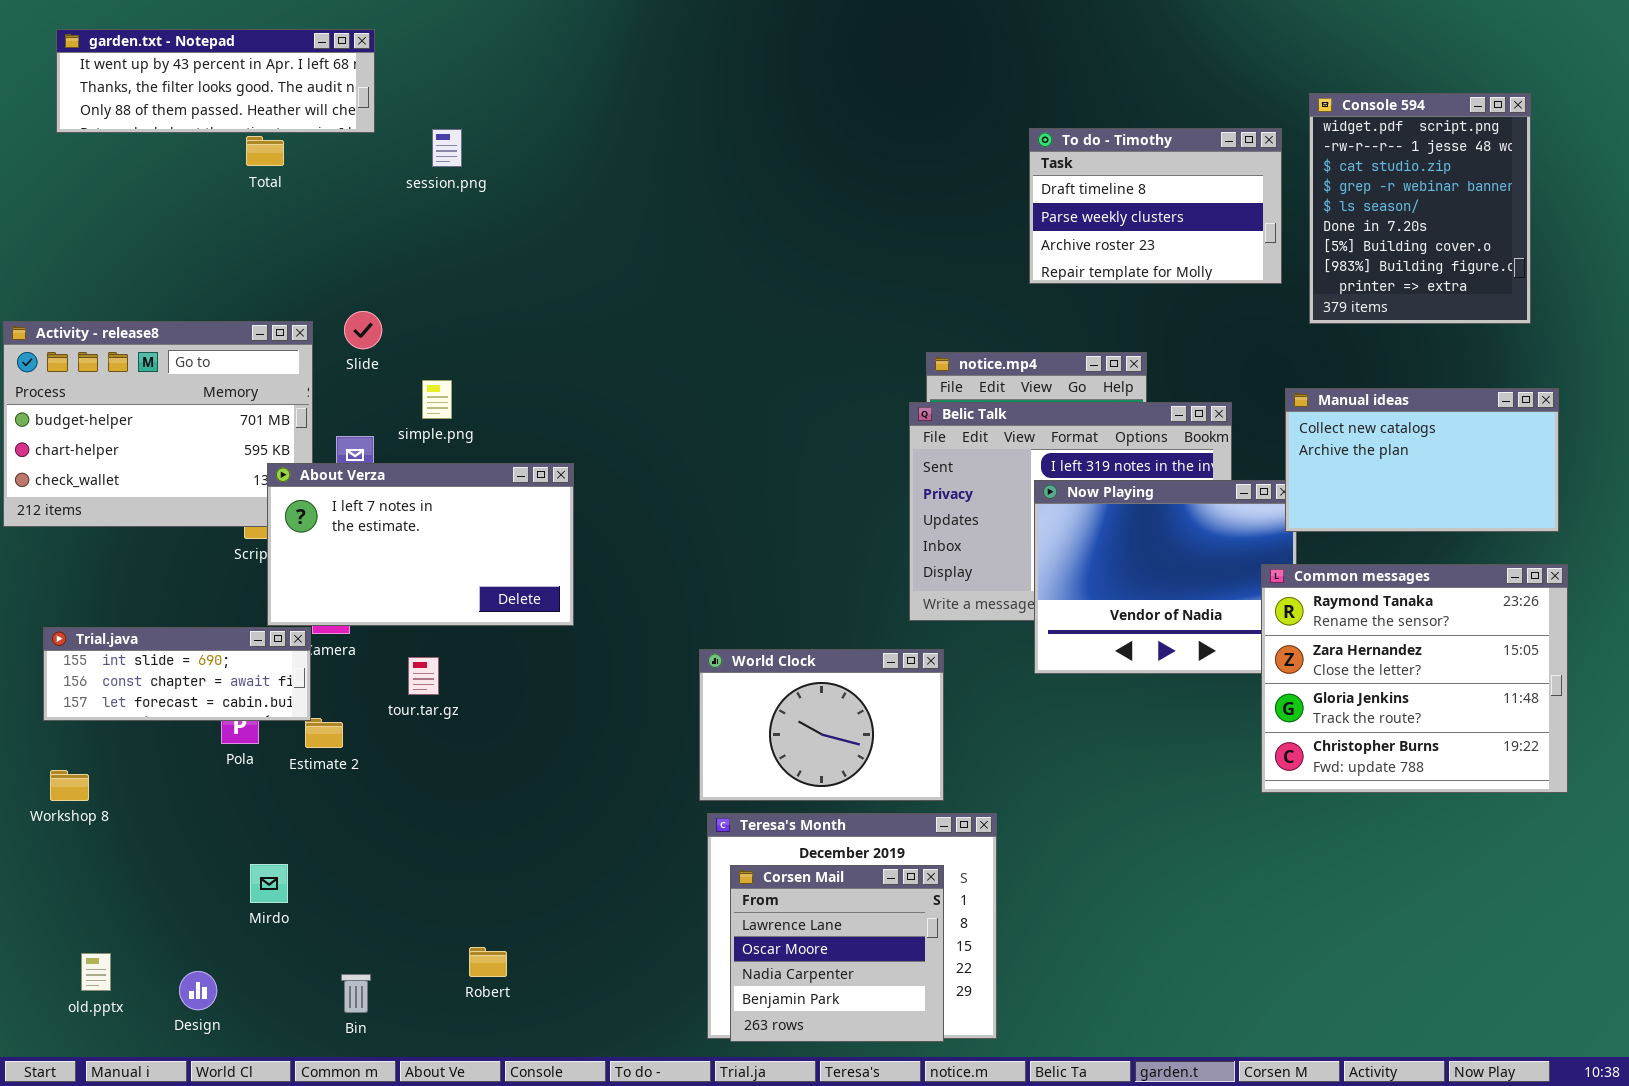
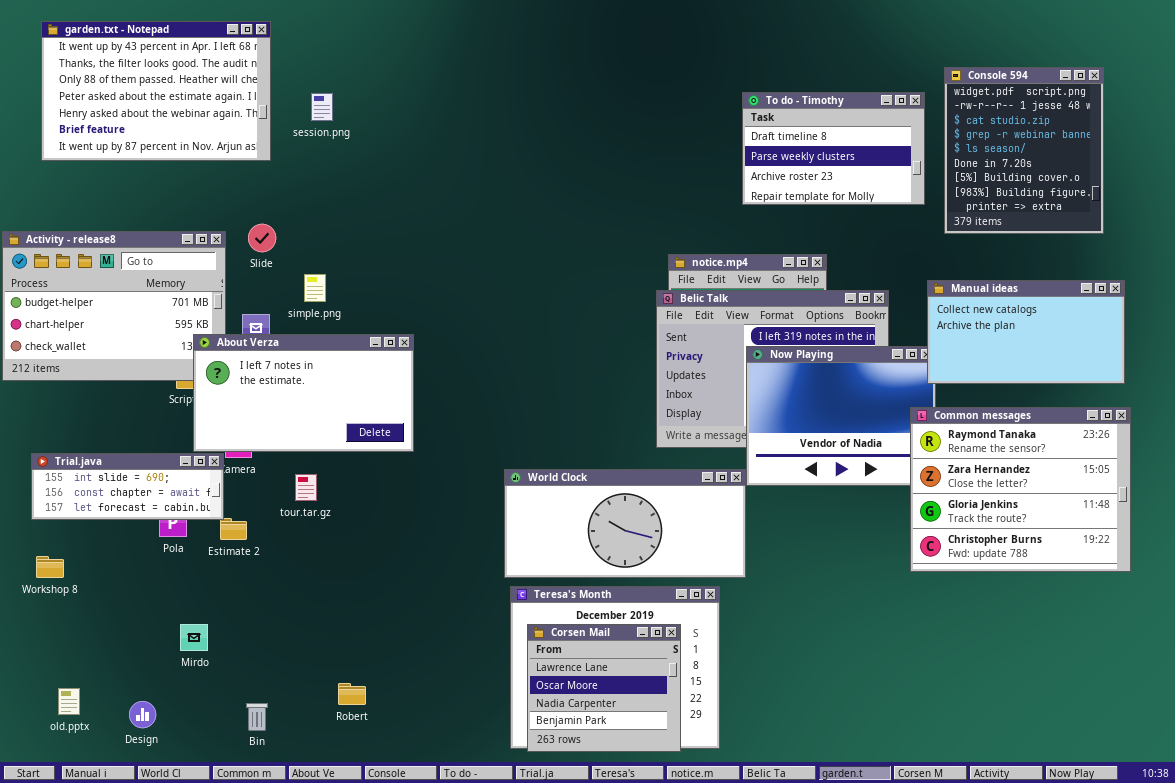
garden.txt - Notepad: [56,29,375,133] -> [41,21,271,161], resized
World Clock: [699,649,944,801] -> [504,469,746,578], resized

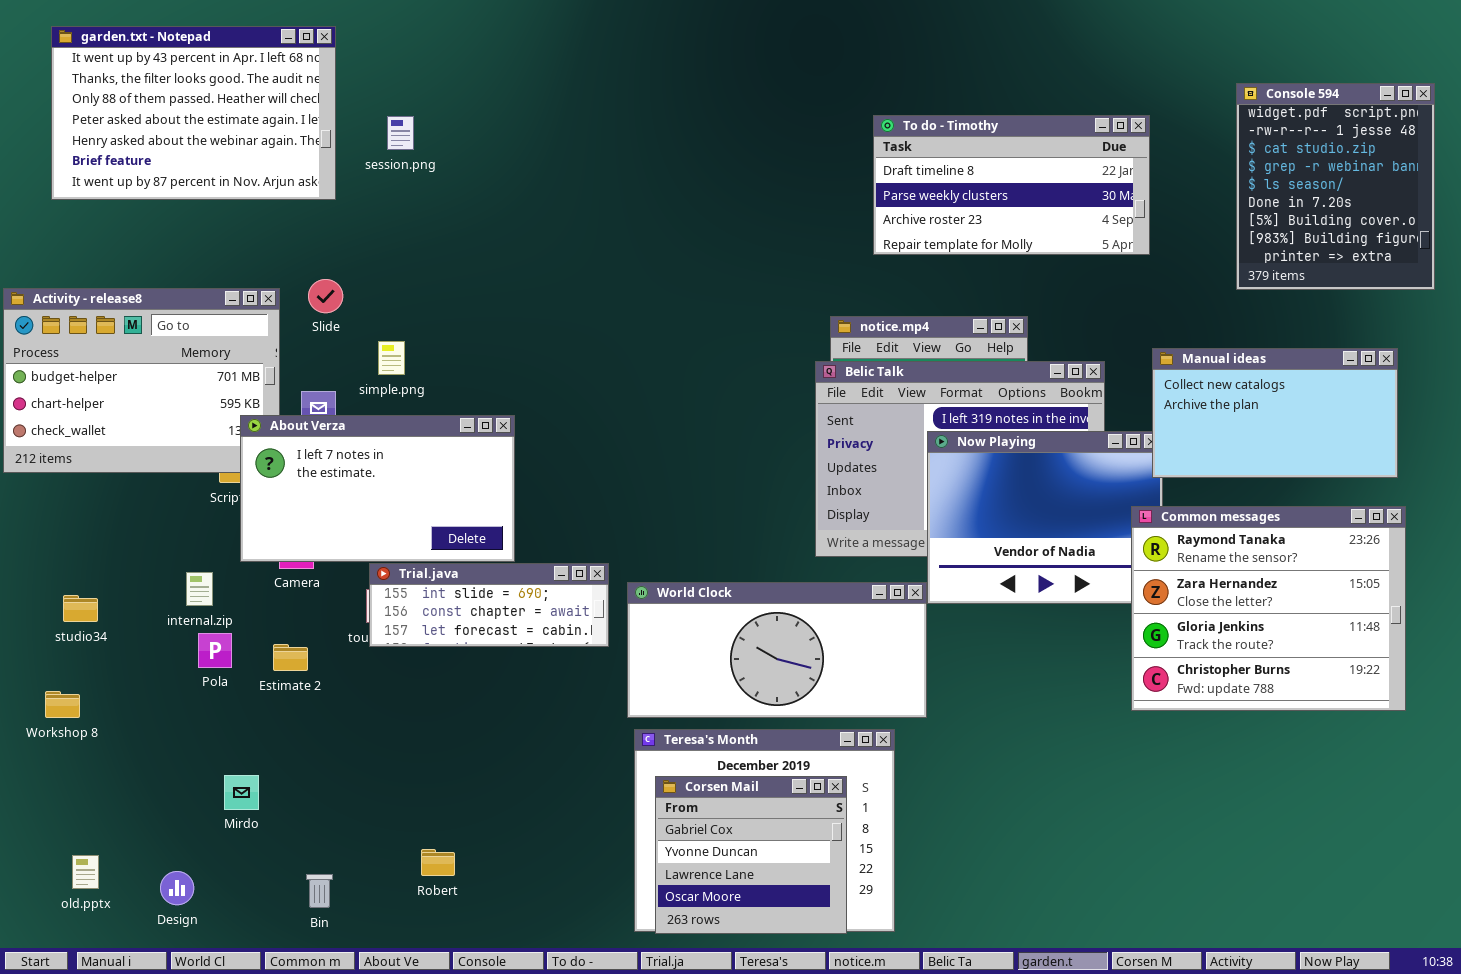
Console 594: [944,67,1104,234] -> [1236,83,1435,290], moved
To do - Timothy: [742,92,925,205] -> [873,115,1150,255], resized
Trial.java: [31,453,224,520] -> [369,563,609,647], moved
Corsen Mail: [527,624,681,752] -> [655,776,847,934], scrolled up 2 rows

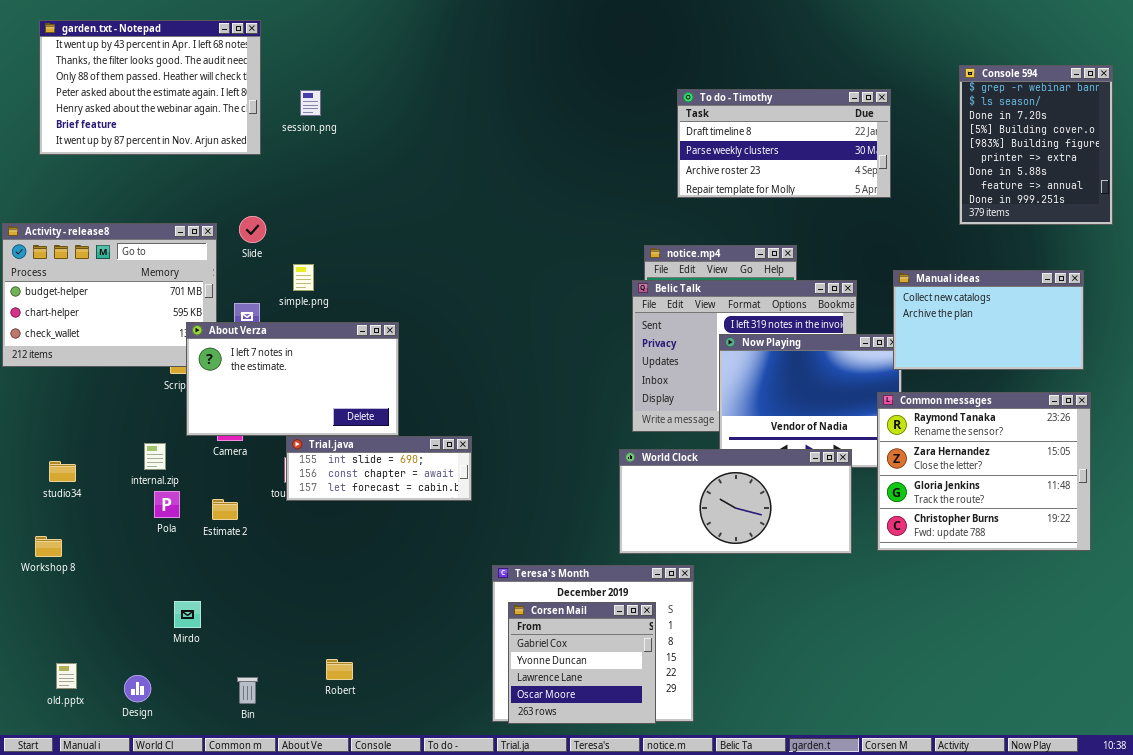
Console 594: [1236,83,1435,290] -> [959,65,1113,225], scrolled down 3 rows
World Clock: [627,582,927,718] -> [619,449,852,554], moved

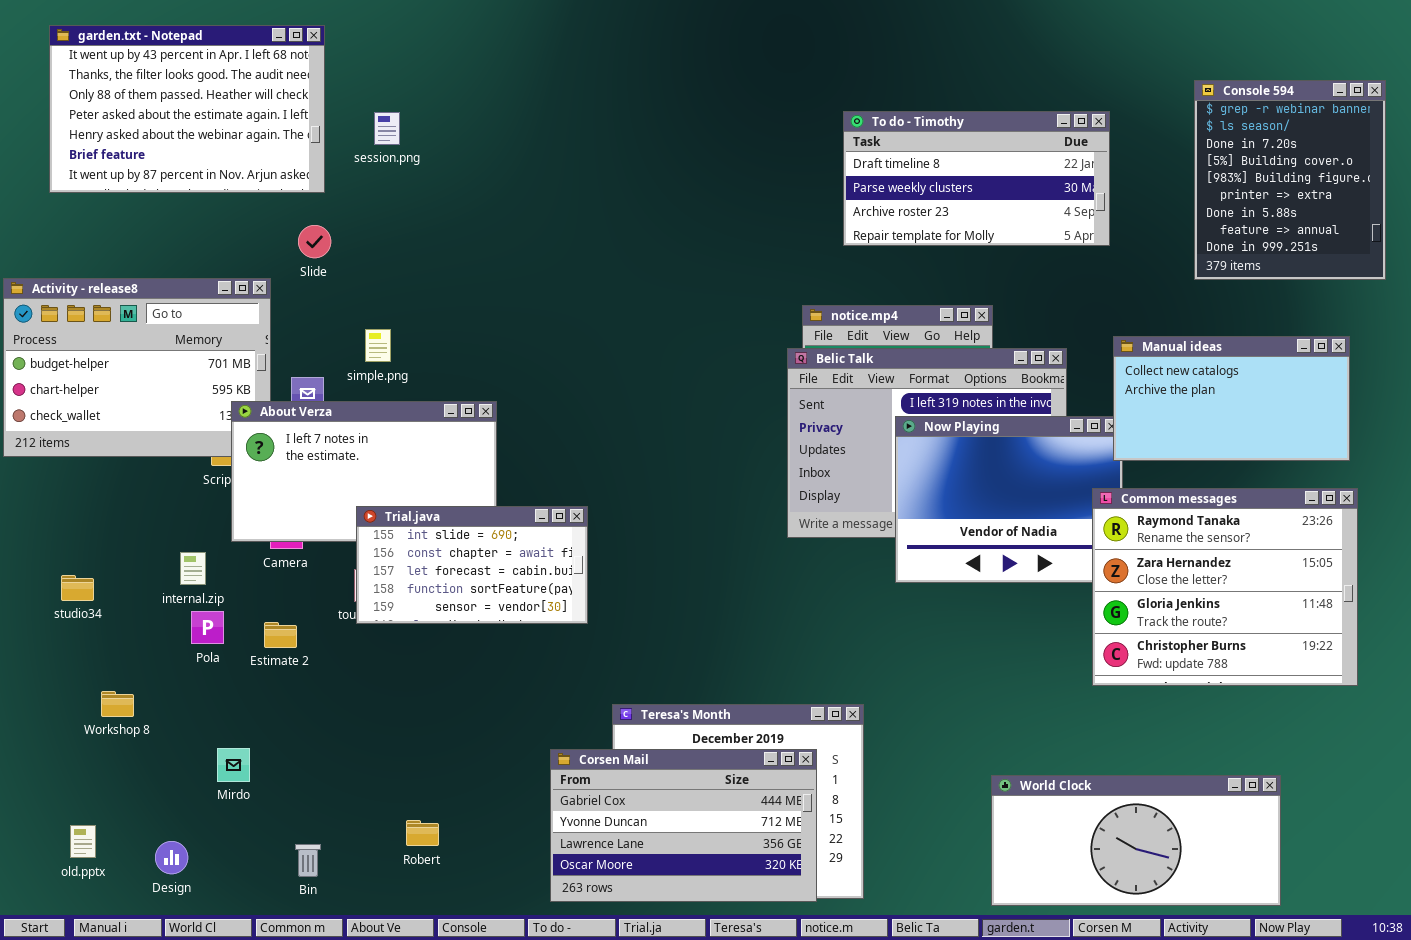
Slide: [239,216,266,243] -> [298,225,331,258], moved
Trial.java: [286,436,472,501] -> [356,506,588,624], resized
World Clock: [619,449,852,554] -> [991,775,1281,906], moved
Workshop 8: [35,536,62,557] -> [101,691,134,717], moved
Corsen Mail: [508,602,656,724] -> [550,749,817,902], resized

